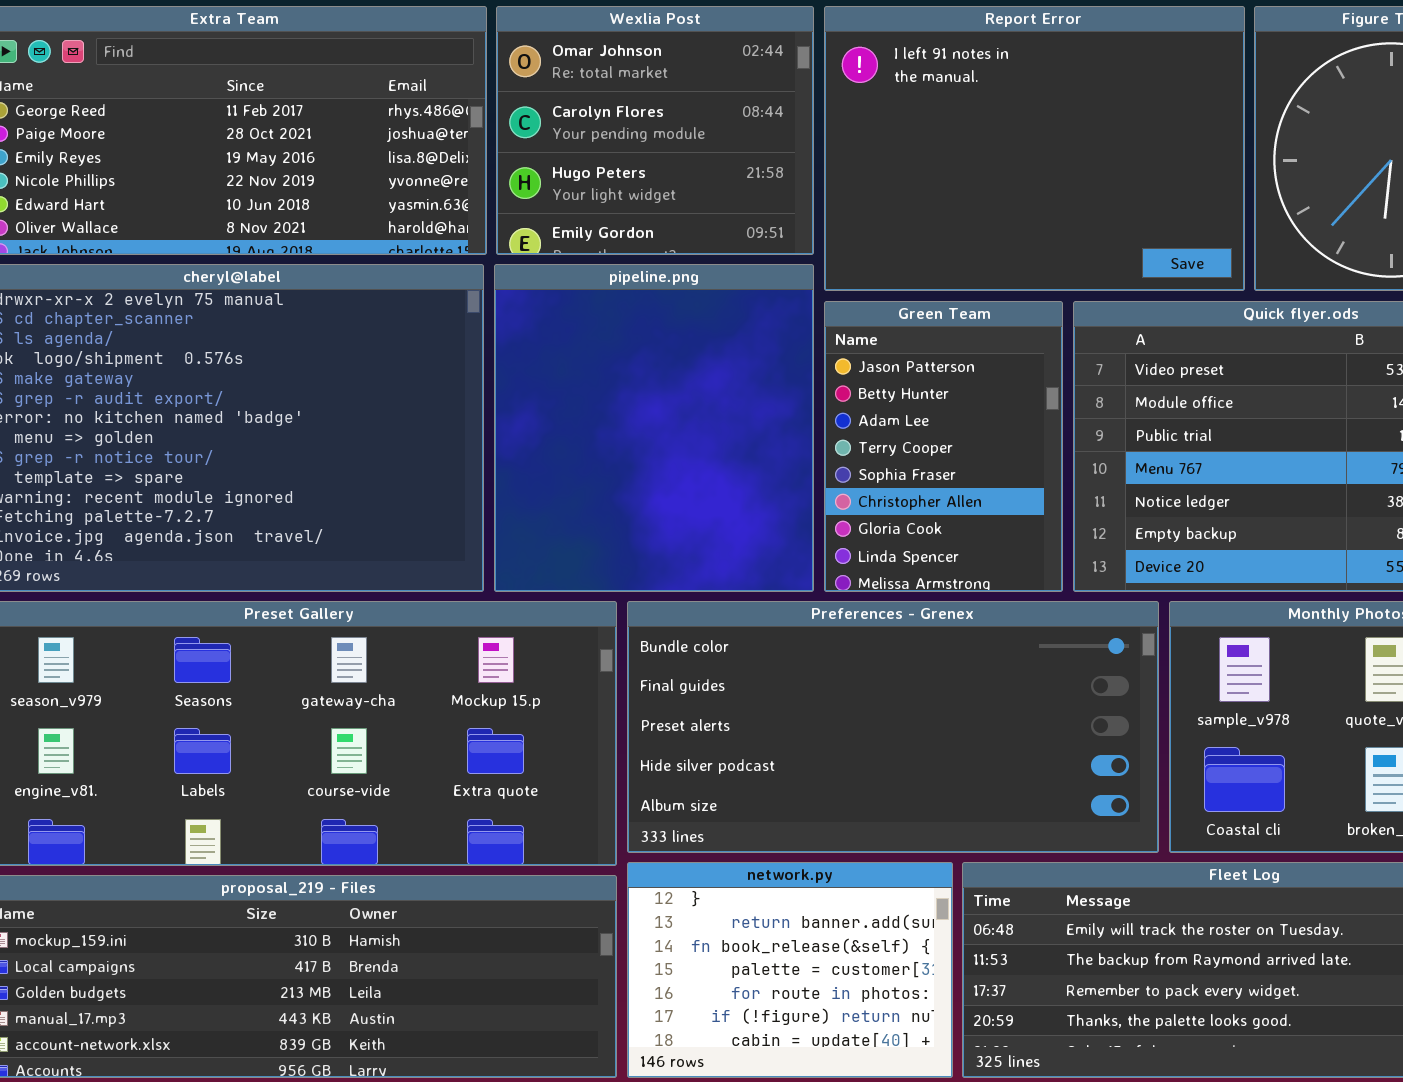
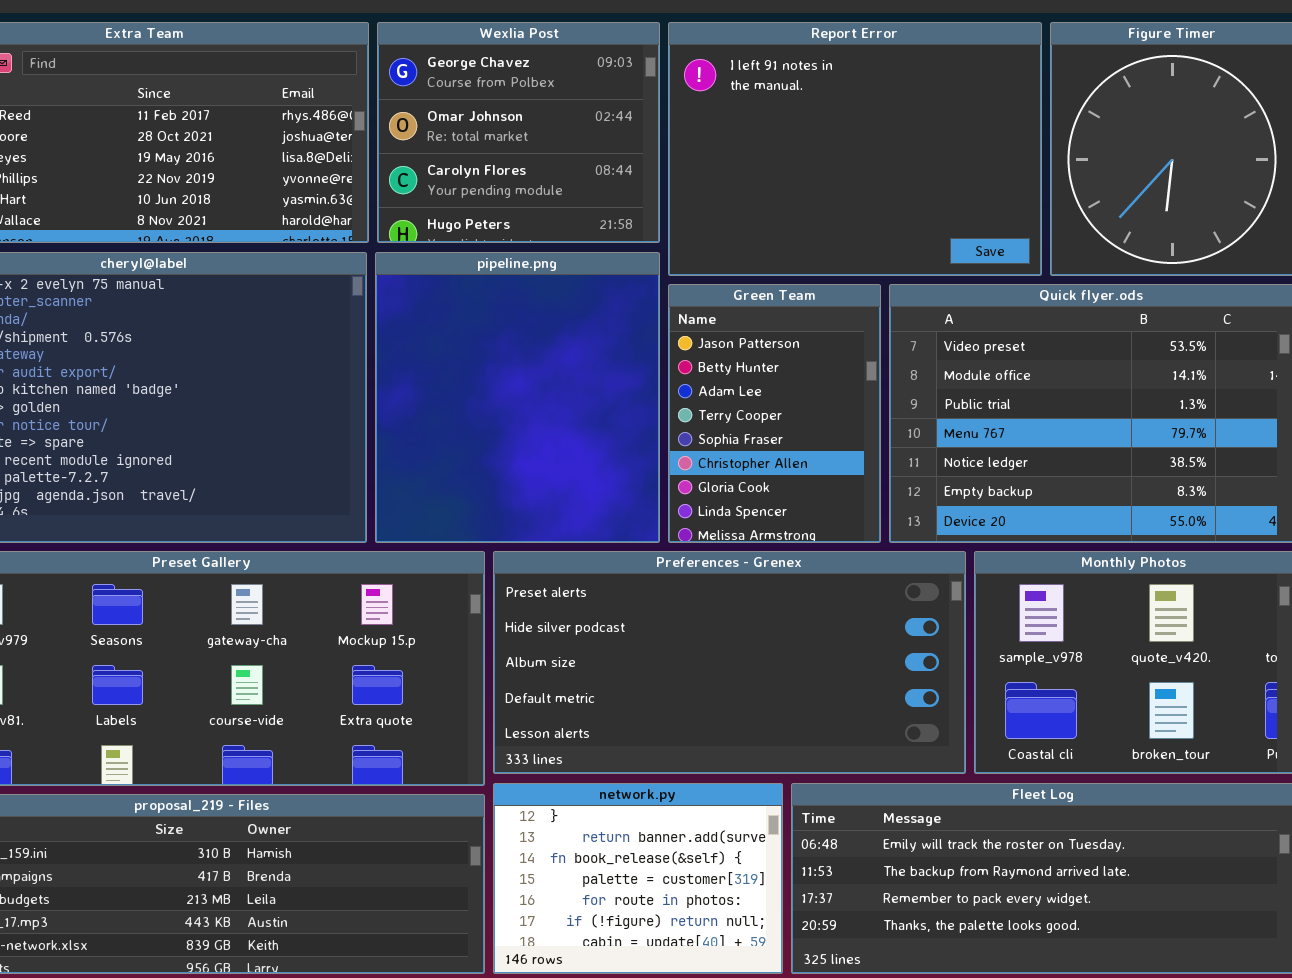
Wexlia Post: [496,6,814,255] -> [377,22,660,243], scrolled up 1 row
Preferences - Grenex: [627,601,1159,853] -> [493,551,966,774], scrolled down 2 rows

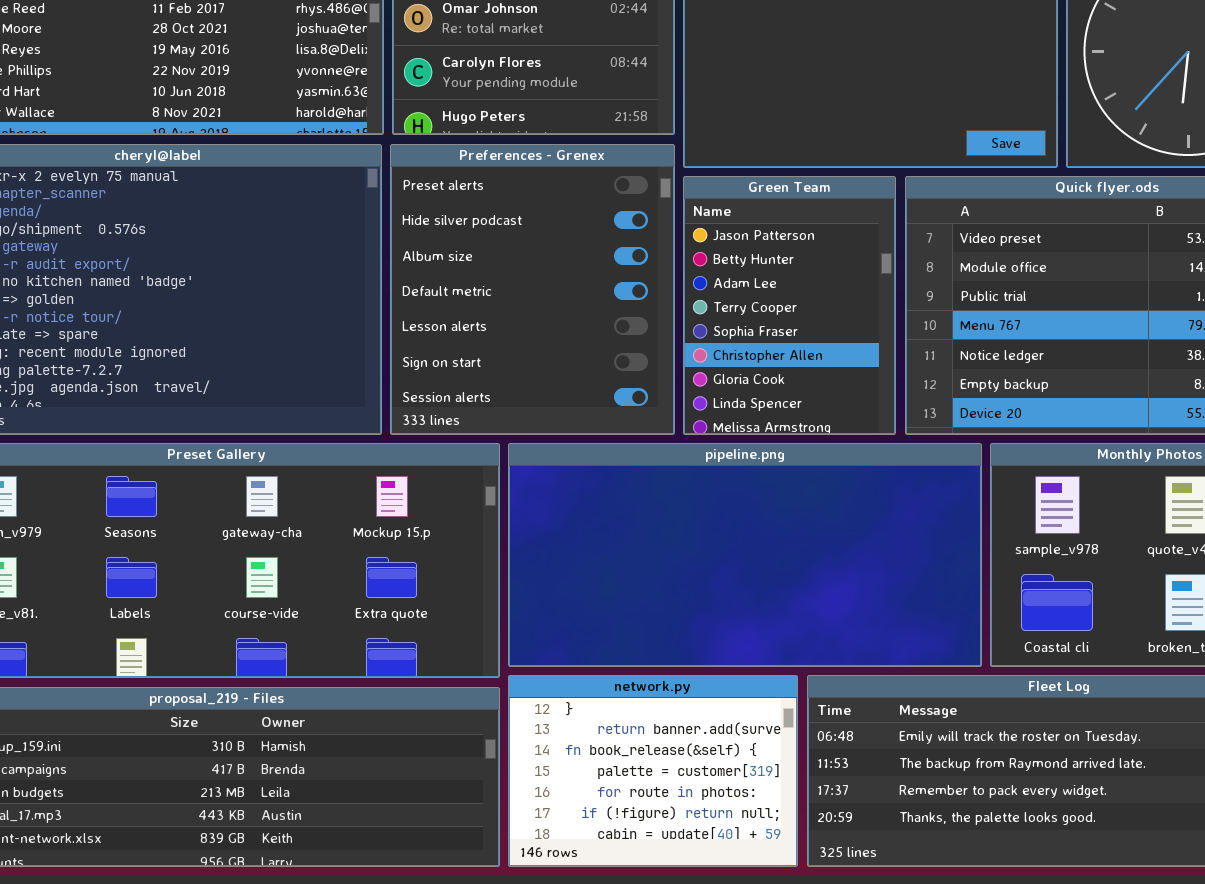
pipeline.png: [375,252,660,543] -> [508,443,982,667], moved, resized
Preferences - Grenex: [493,551,966,774] -> [390,144,675,435], moved, resized

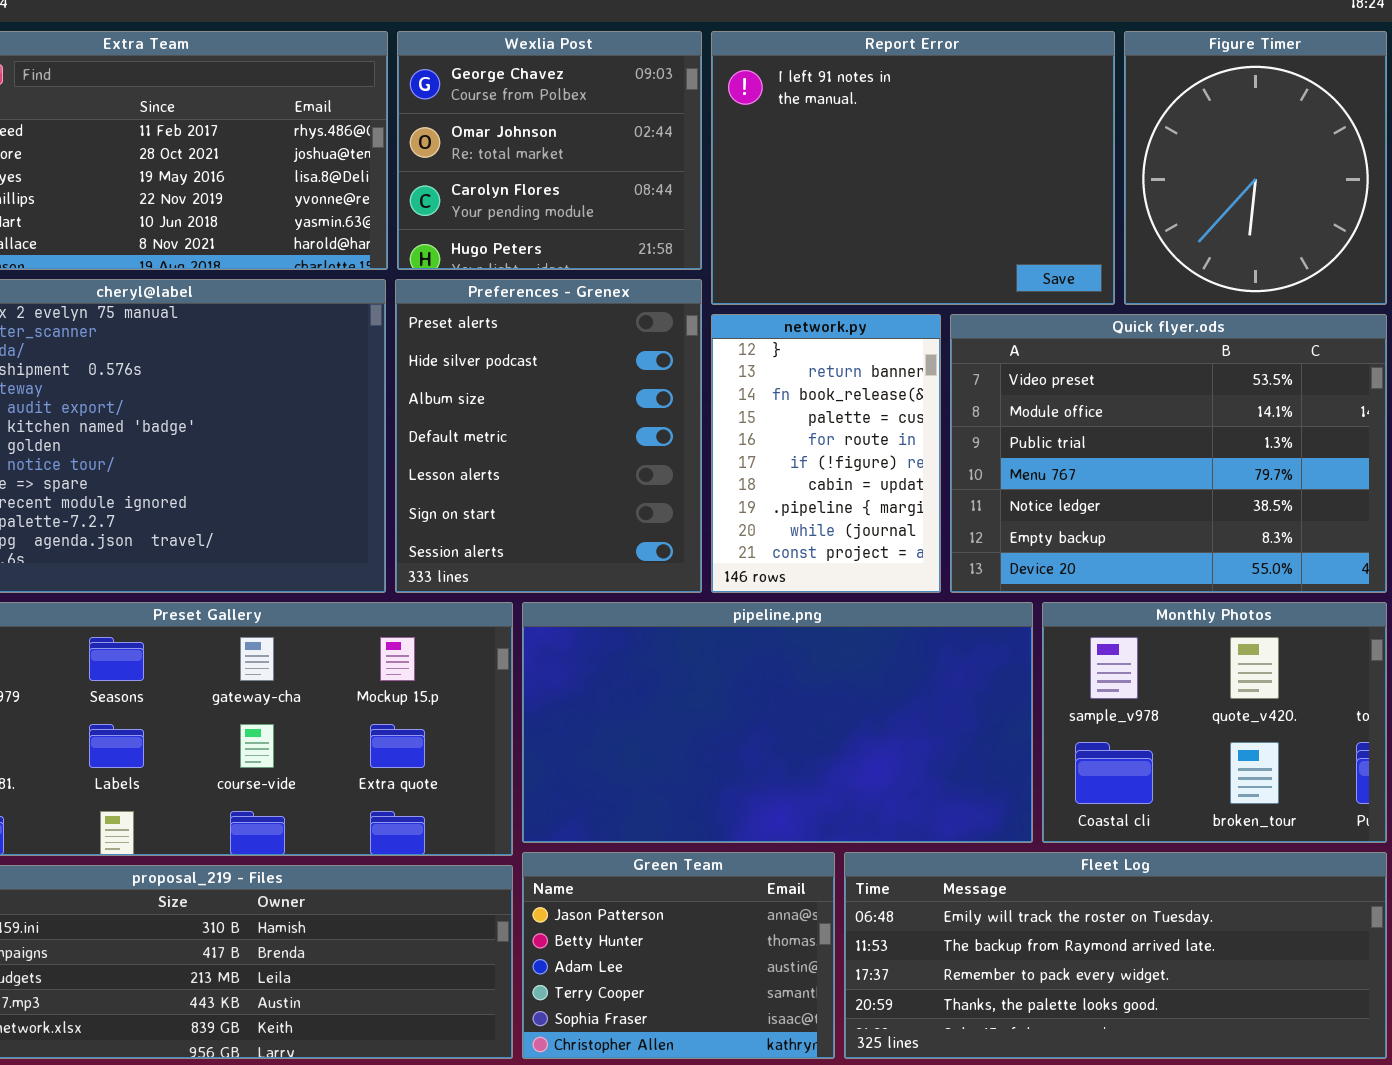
Green Team: [683,176,896,435] -> [522,852,835,1059], moved, resized
network.py: [508,675,798,867] -> [711,314,941,593], moved, resized

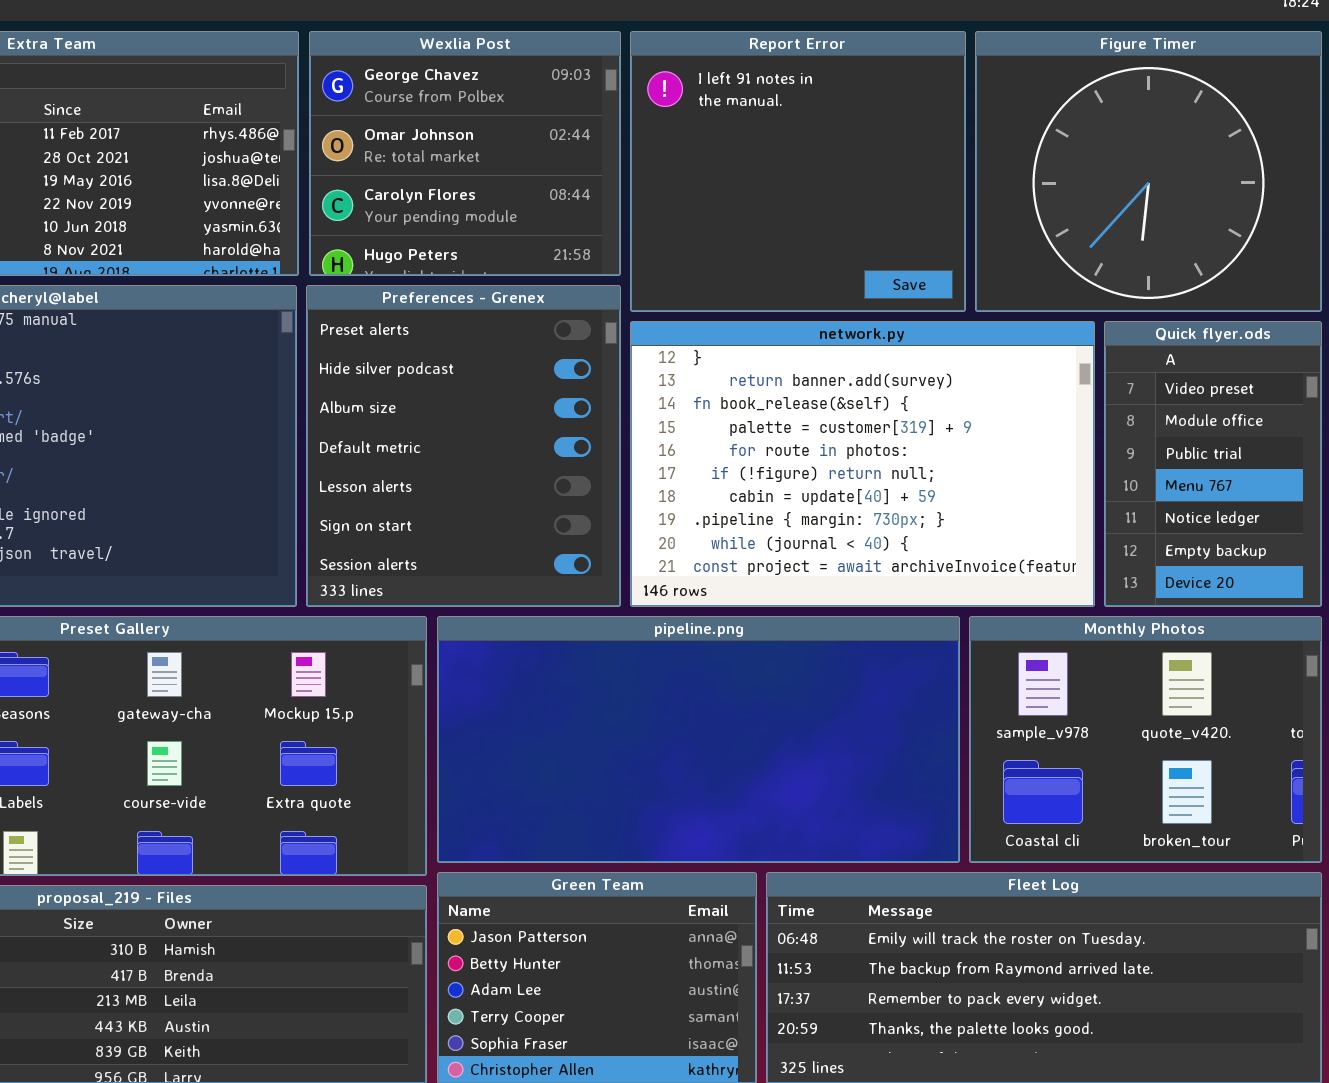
Report Error: [711,31,1115,305] -> [630,31,966,312], resized
Figure Timer: [1124,31,1387,305] -> [975,31,1322,312], resized
network.py: [711,314,941,593] -> [630,321,1095,607], resized
Quick flyer.ods: [950,314,1387,593] -> [1104,321,1322,607], resized

